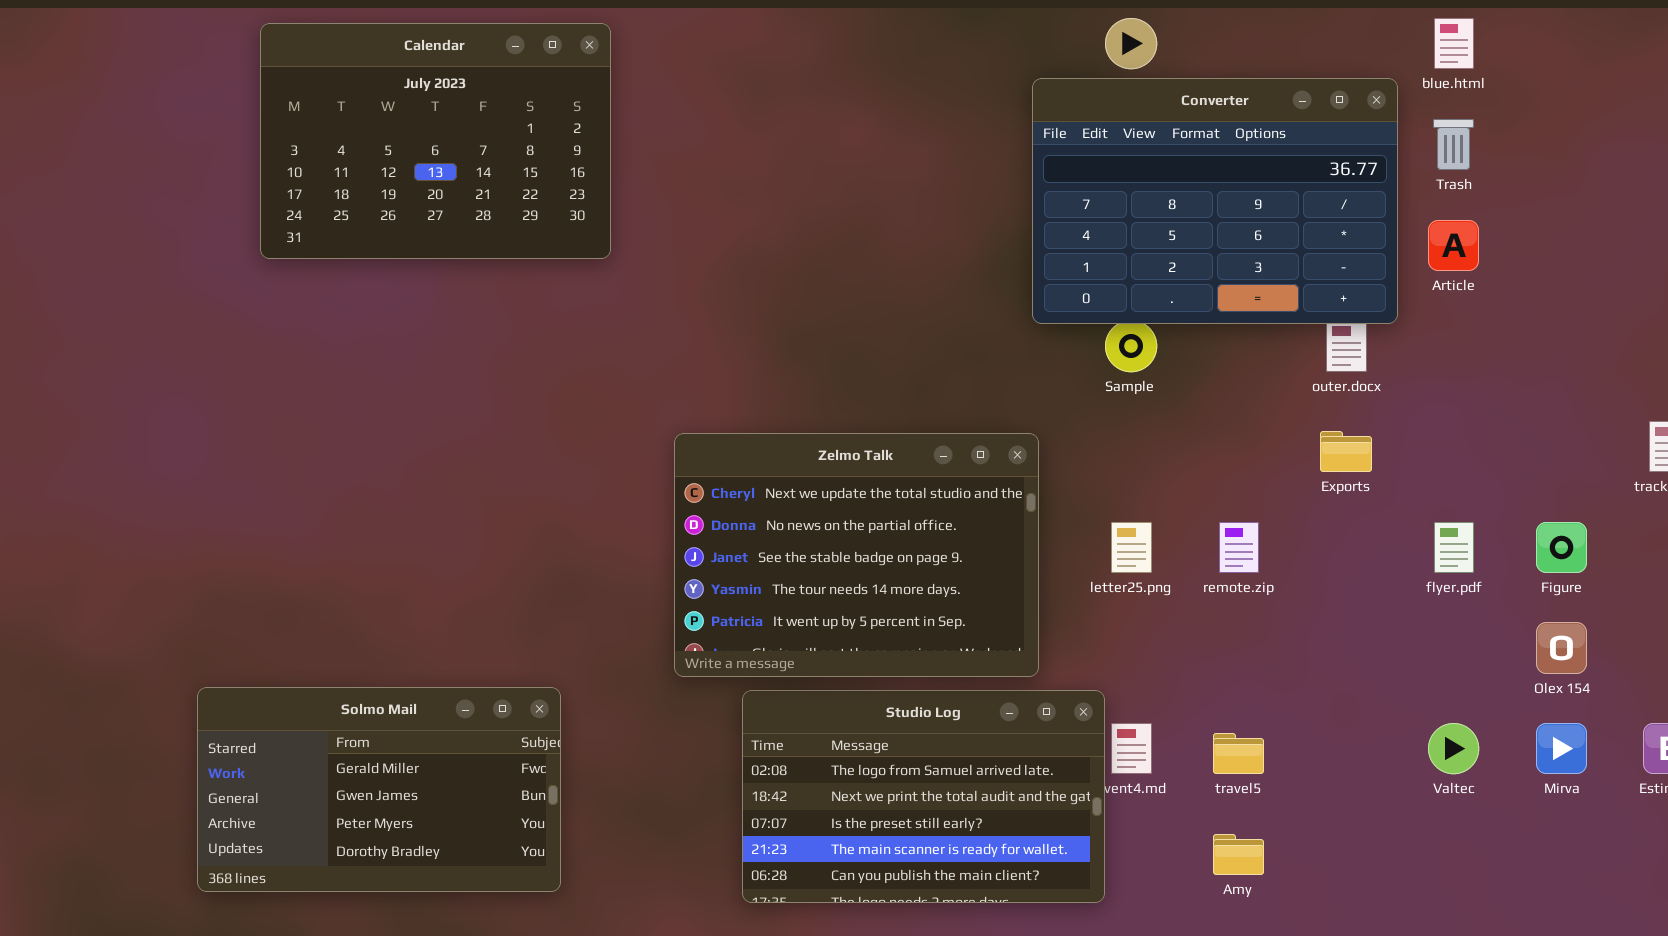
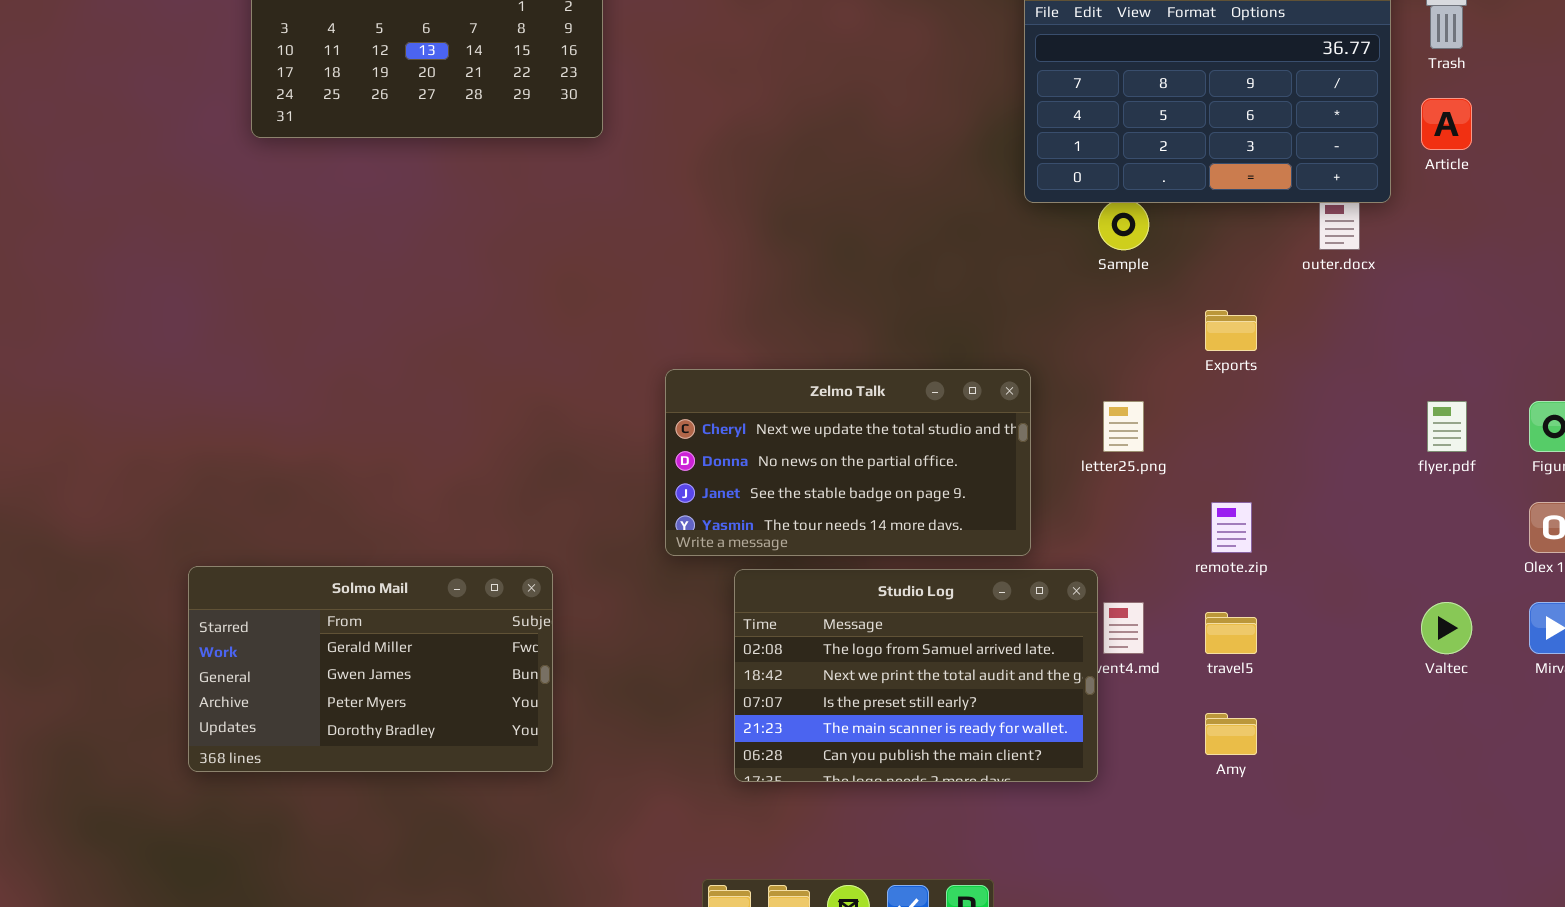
Exports: [1320,431,1372,472] -> [1205,310,1257,351], moved
Zelmo Talk: [674,433,1039,677] -> [665,369,1031,556], resized
remote.zip: [1219,522,1259,573] -> [1211,502,1252,553], moved

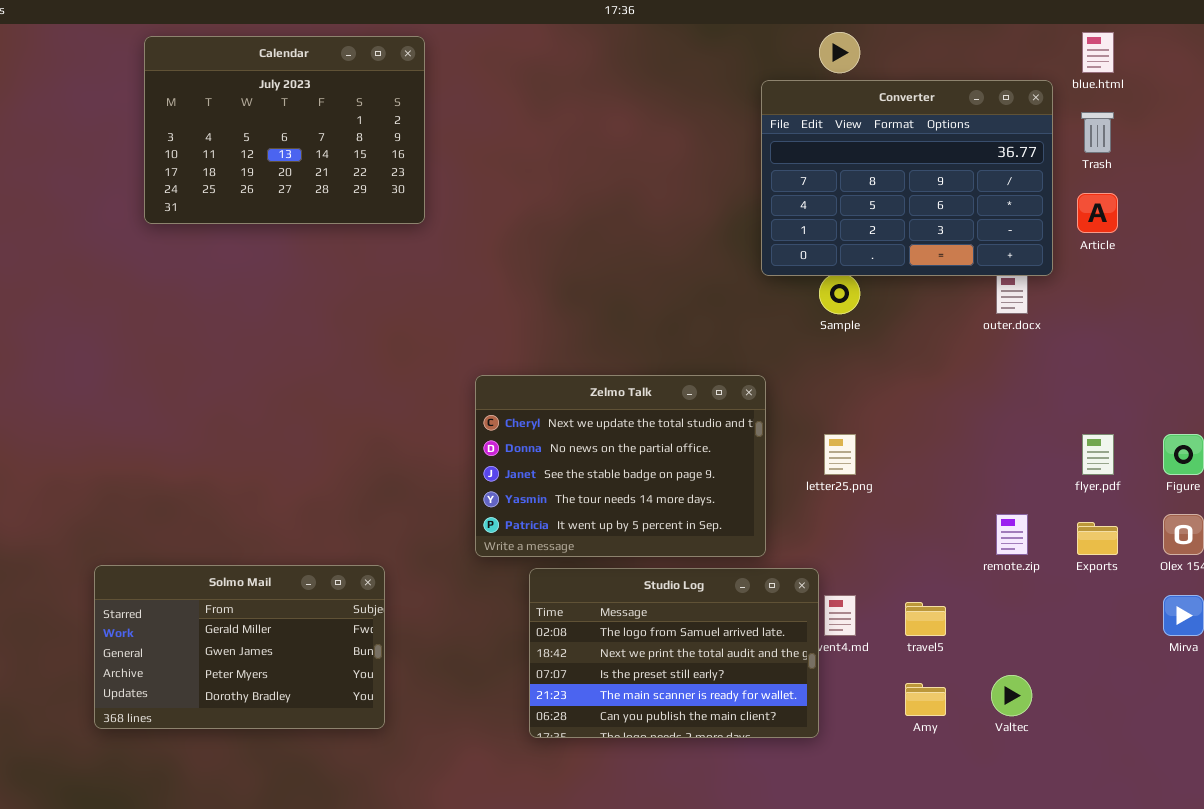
Exports: [1205,310,1257,351] -> [1077,522,1118,555], moved
Zelmo Talk: [665,369,1031,556] -> [475,375,766,557], resized
remote.zip: [1211,502,1252,553] -> [996,514,1028,555], moved
Valtec: [1421,602,1472,654] -> [991,675,1032,716], moved

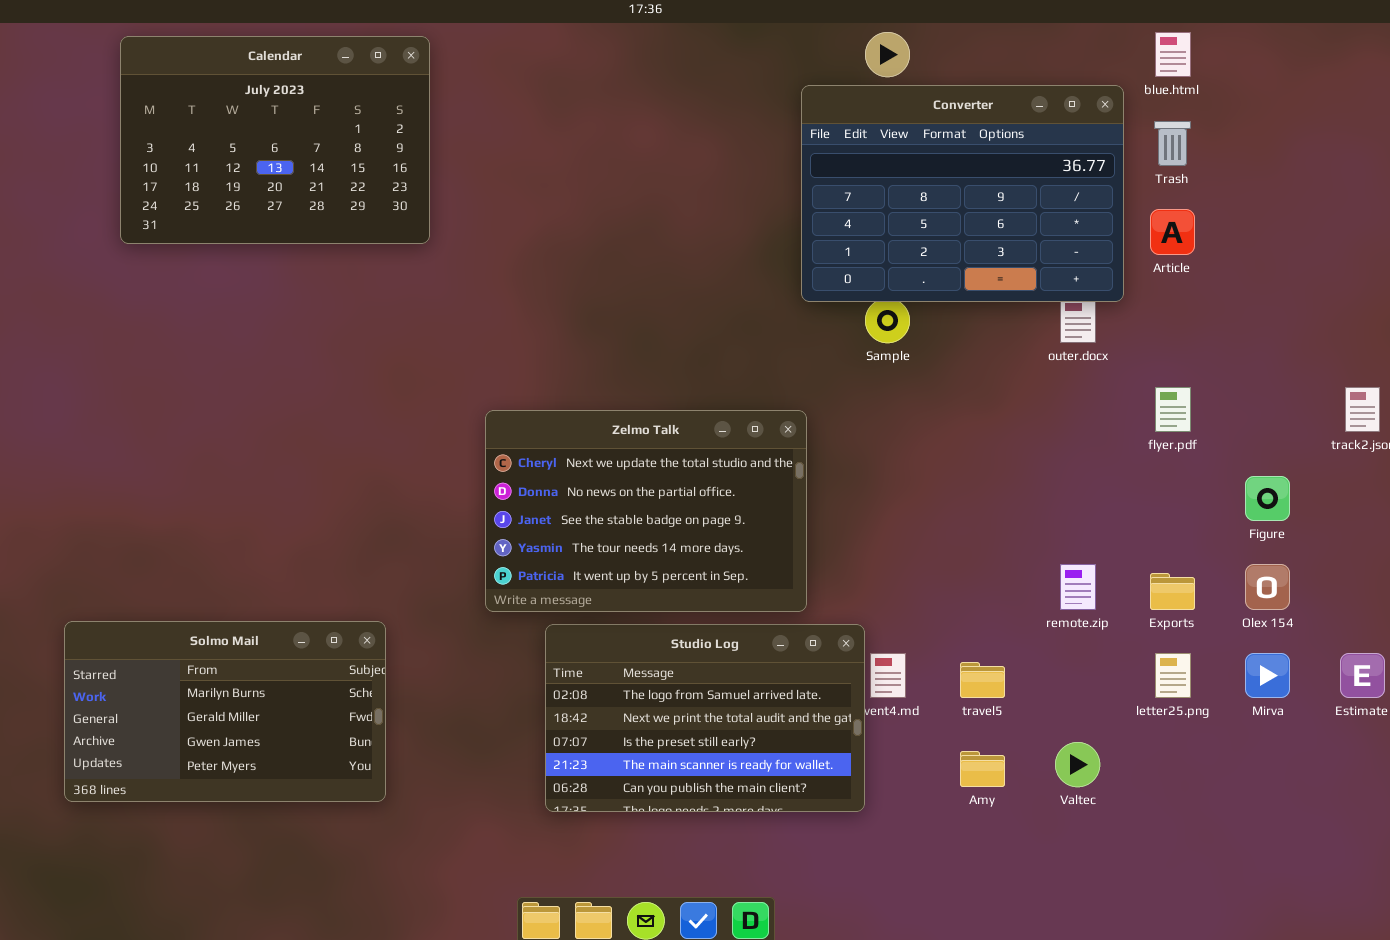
letter25.png: [824,434,856,475] -> [1155,653,1191,698], moved
flyer.pdf: [1082,434,1114,475] -> [1155,387,1191,432], moved
Solmo Mail: [94,565,385,729] -> [64,621,386,802], scrolled up 1 row

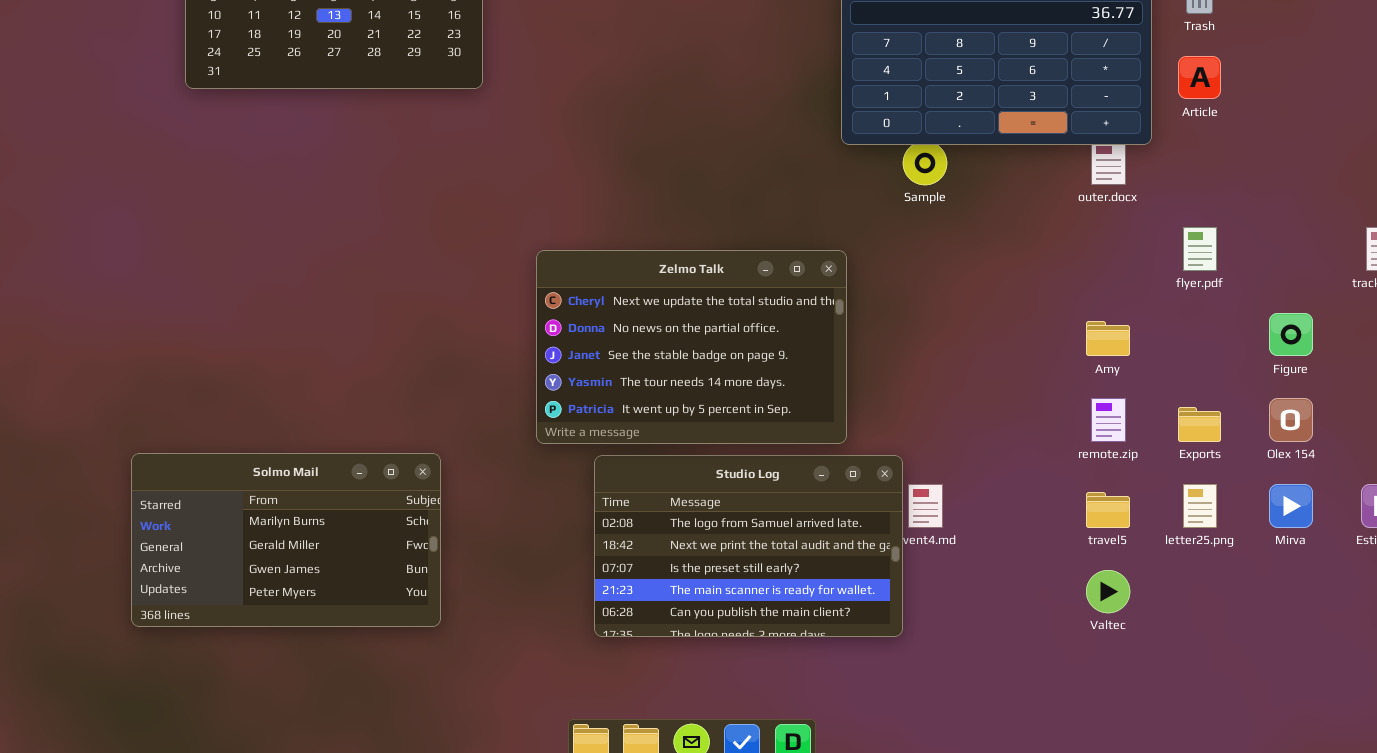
travel5: [960,662,1005,698] -> [1086,492,1130,528], moved
Amy: [960,751,1005,787] -> [1086,321,1130,356], moved

